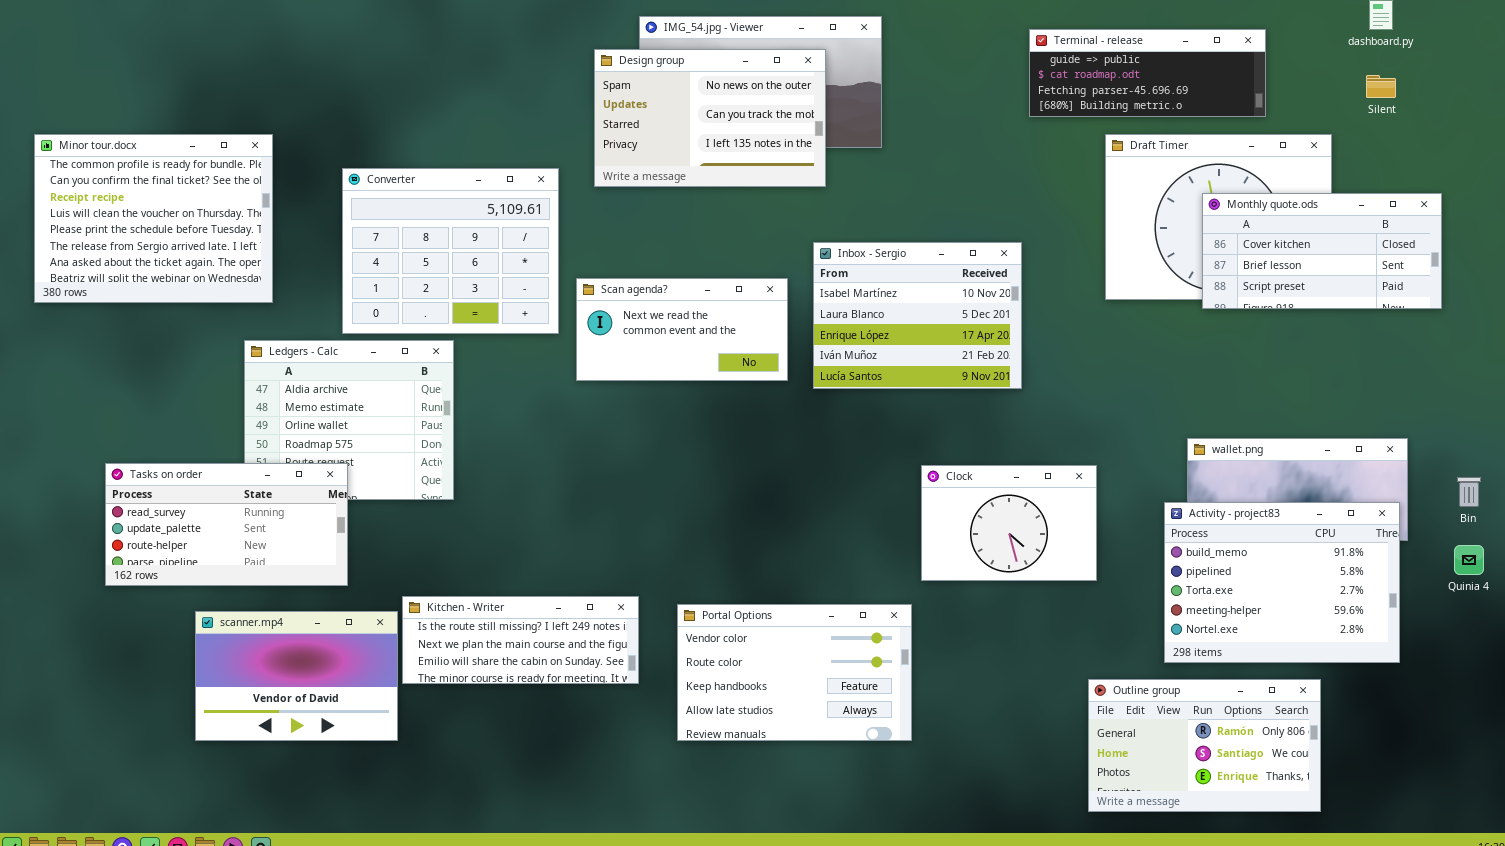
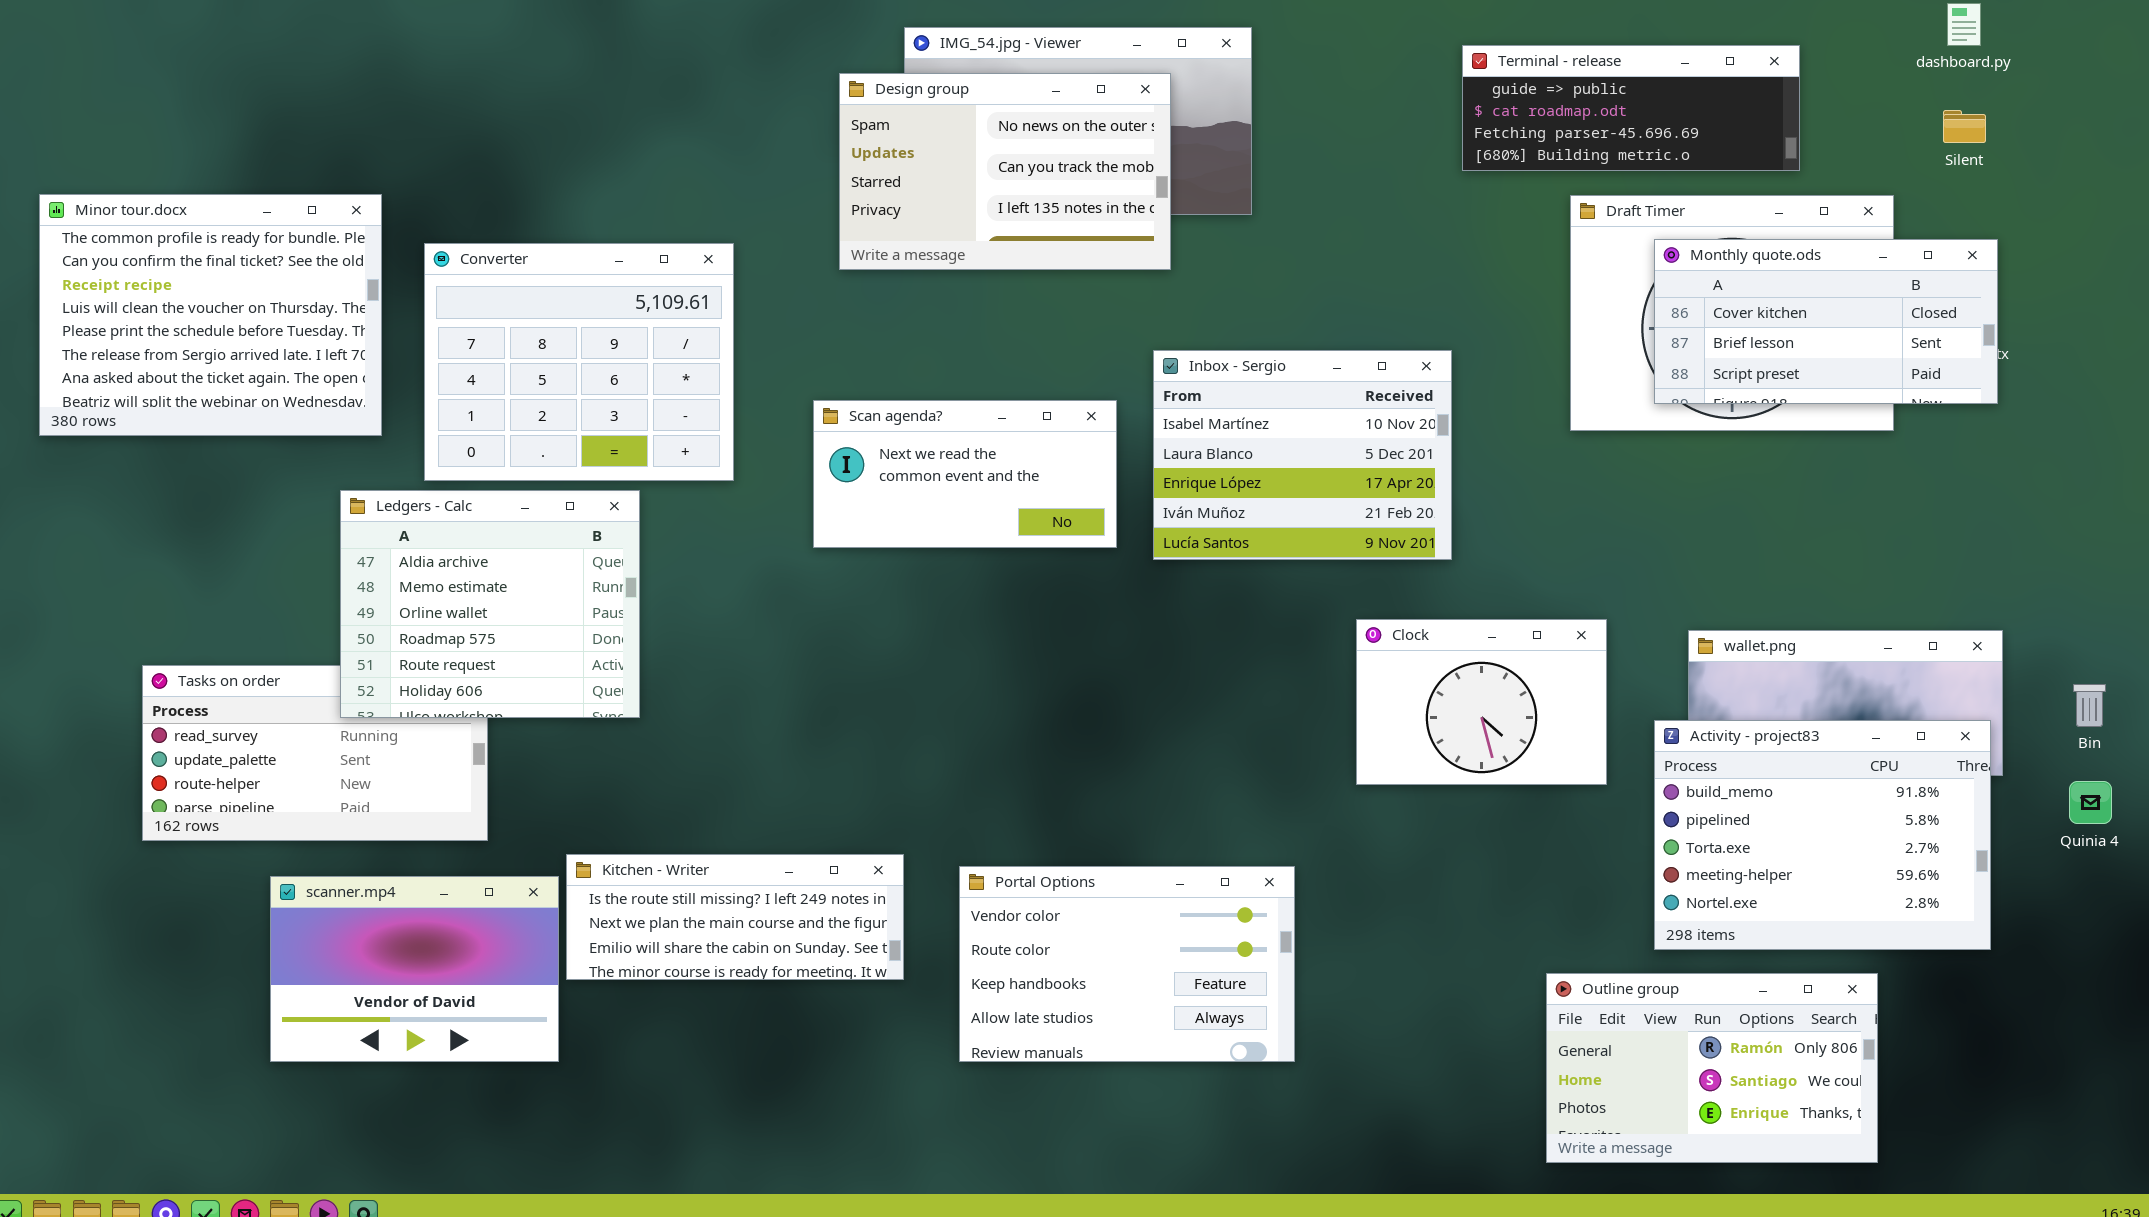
Converter: [342,168,559,334] -> [424,243,734,481], moved
Monthly quote.ods: [1202,193,1442,309] -> [1654,239,1998,404], moved
Ledgers - Calc: [244,340,454,500] -> [340,490,640,718], raised
Clock: [921,465,1097,581] -> [1356,619,1607,785], moved

